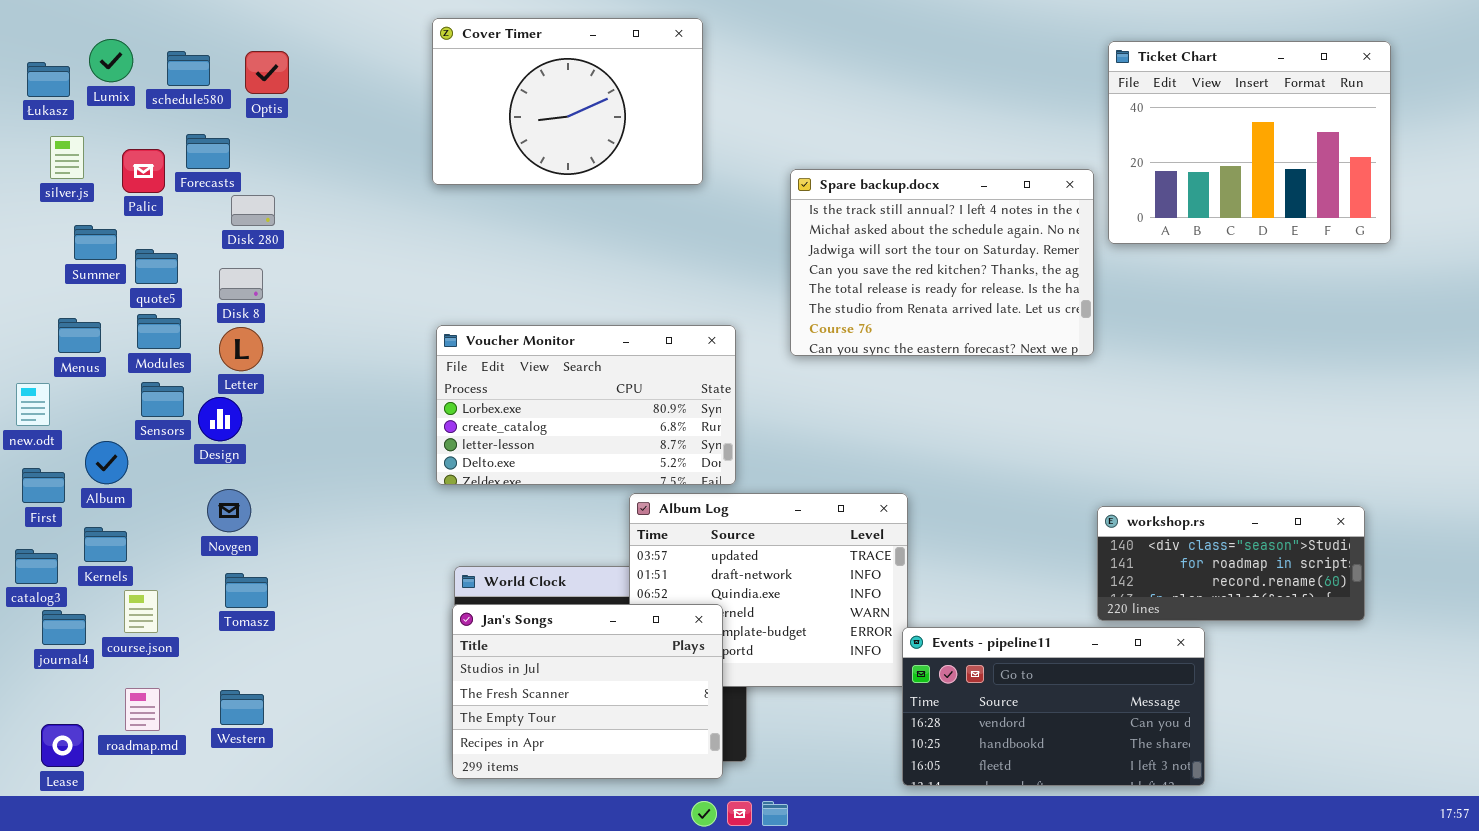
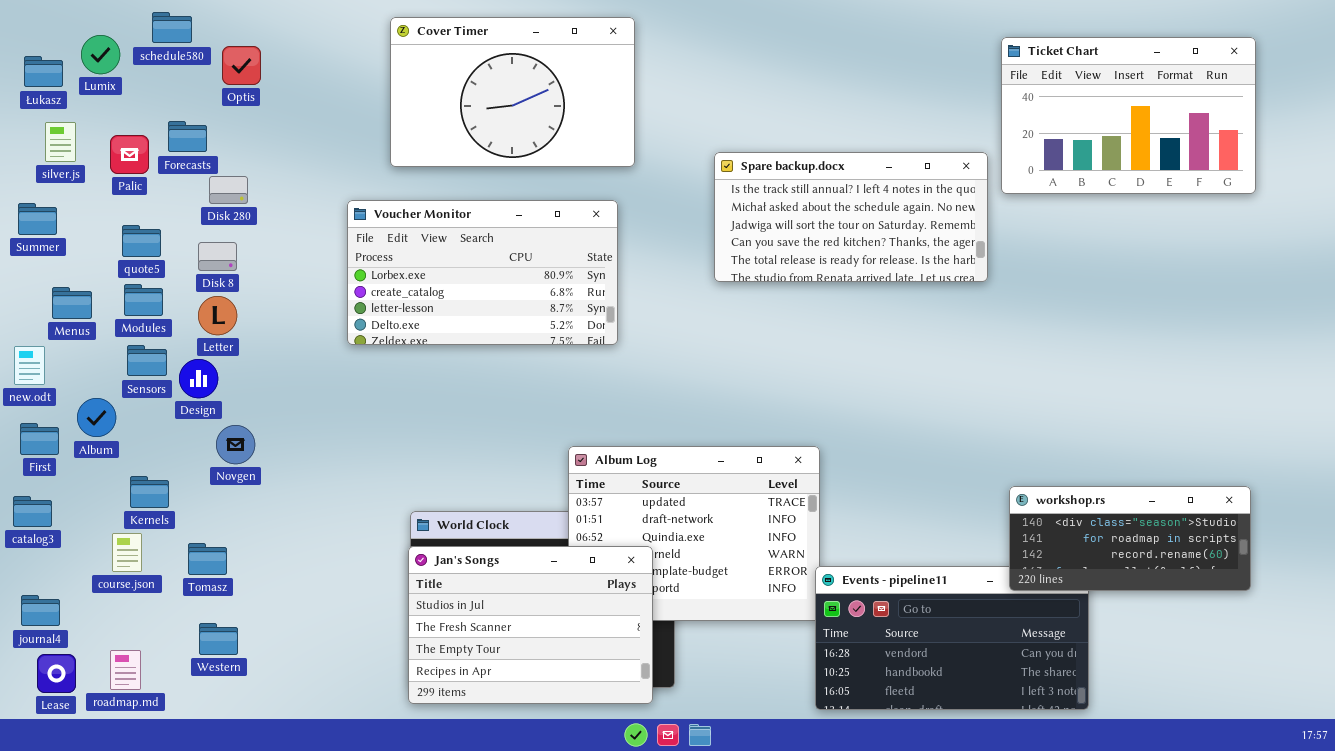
Ticket Chart: [1108,41,1391,244] -> [1001,37,1256,194], resized
schedule580: [167,51,210,86] -> [152,12,192,43], moved
Spare backup.docx: [790,169,1094,356] -> [714,152,988,282], resized
Summer: [74,225,117,260] -> [18,203,57,235], moved
Voucher Monitor: [436,325,736,485] -> [347,200,618,345], moved
Novgen: [207,489,251,532] -> [216,425,255,464], moved
workshop.rs: [1097,506,1365,621] -> [1009,486,1251,591], moved
Kernels: [84,527,127,562] -> [130,476,169,508], moved
Tomasz: [225,573,268,608] -> [188,543,227,575], moved
journal4: [42,610,86,645] -> [21,595,60,626], moved
roadmap.md: [125,688,160,731] -> [110,650,141,690], moved

